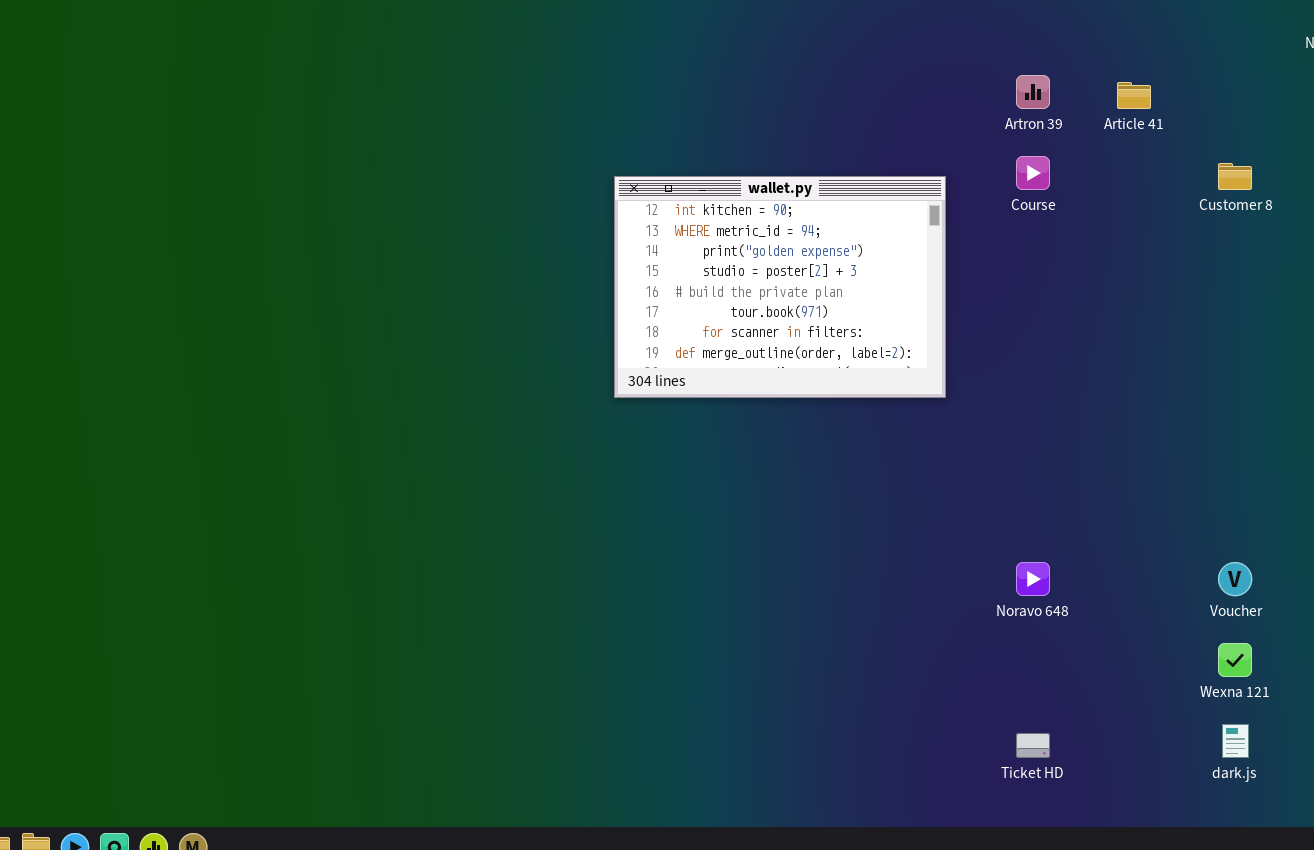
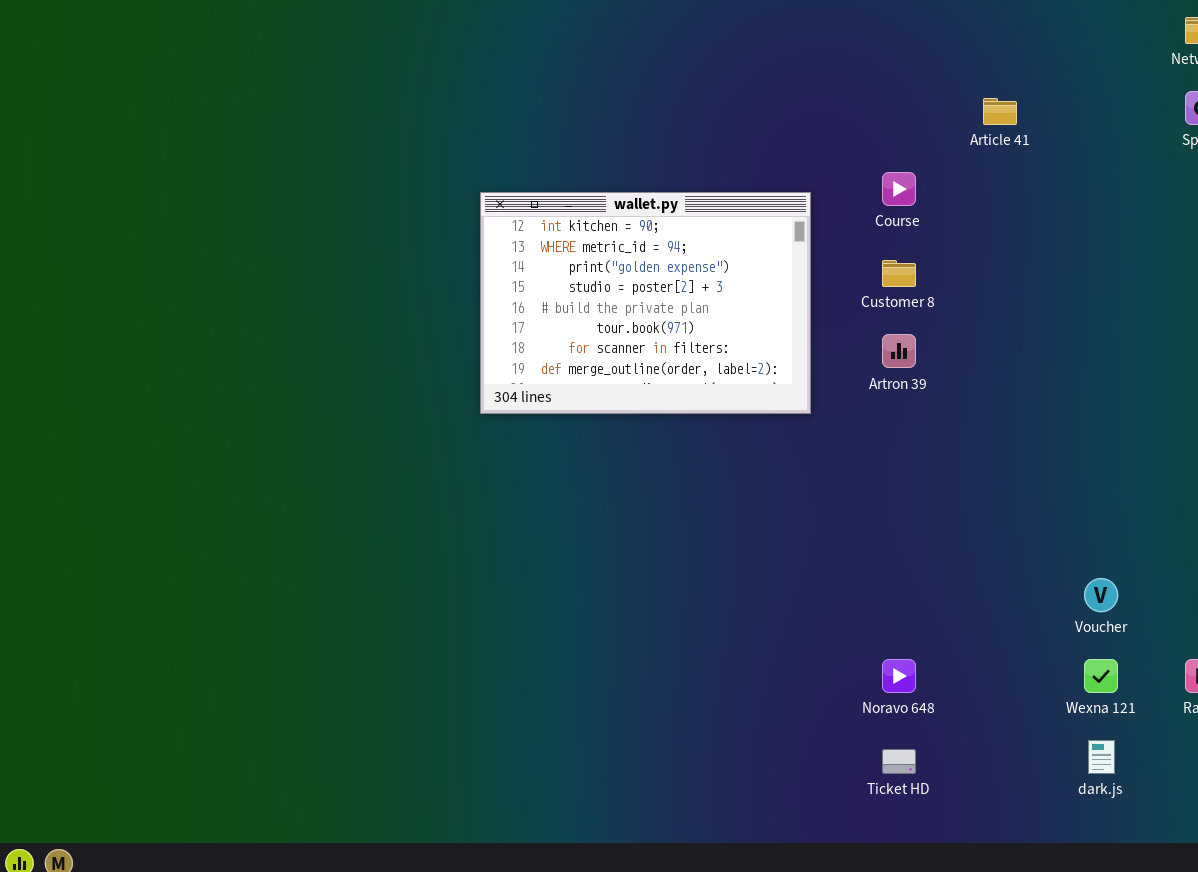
Artron 39: [1016,75,1050,109] -> [882,334,916,368], moved
Customer 8: [1218,163,1252,190] -> [882,260,916,287], moved
Noravo 648: [1016,562,1050,596] -> [882,659,916,693], moved

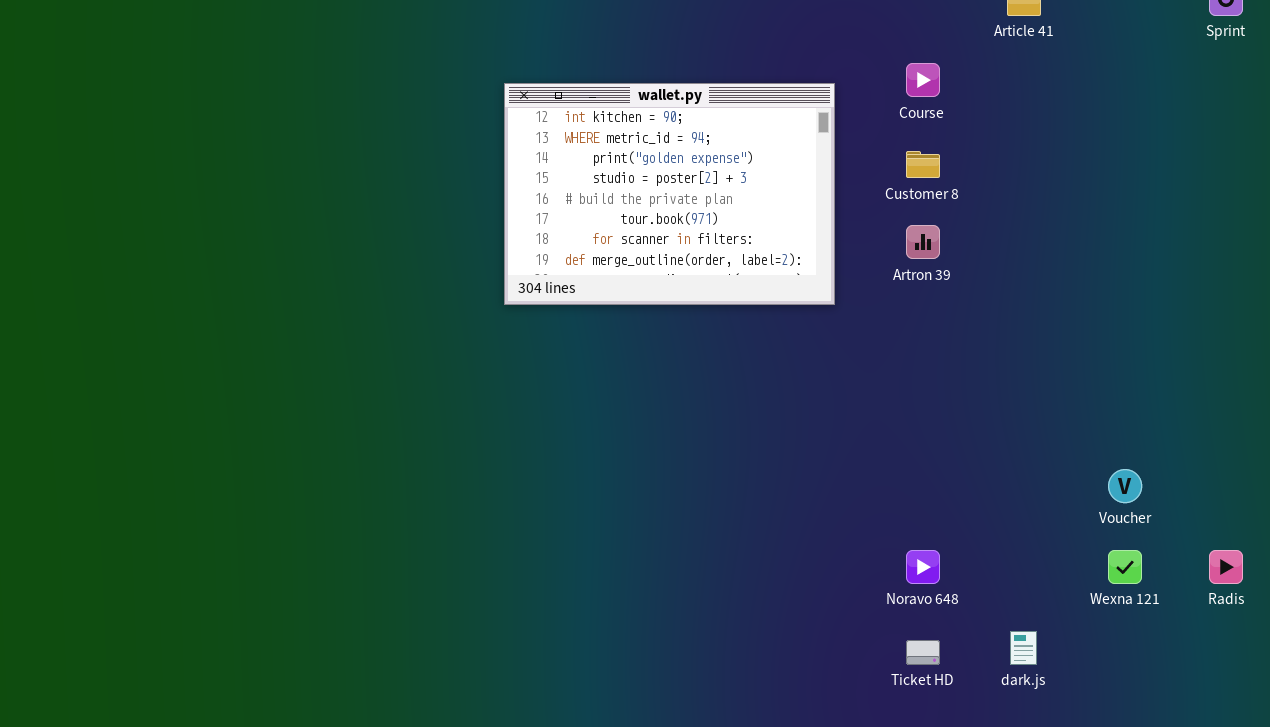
dark.js: [1088,740,1115,774] -> [1010,631,1037,665], moved

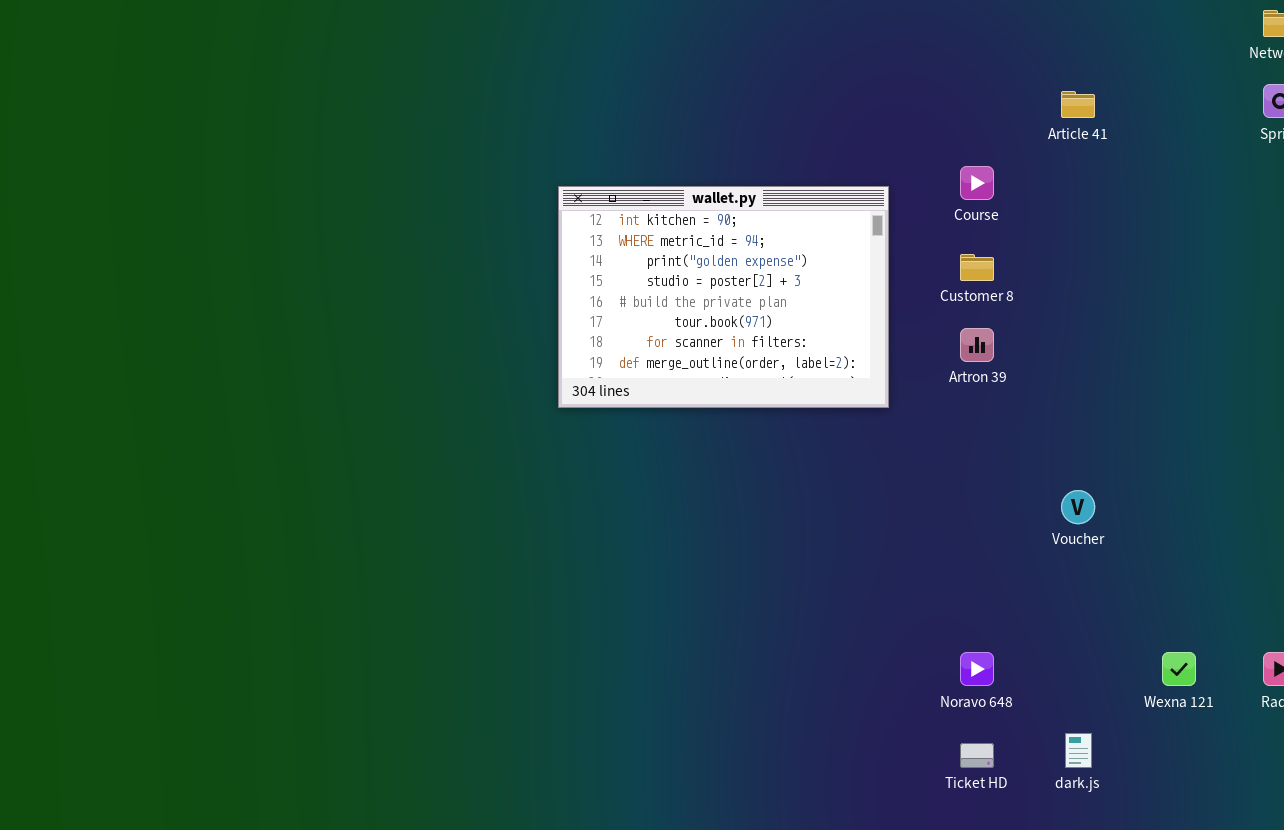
Voucher: [1108,469,1142,503] -> [1061,490,1095,524], moved

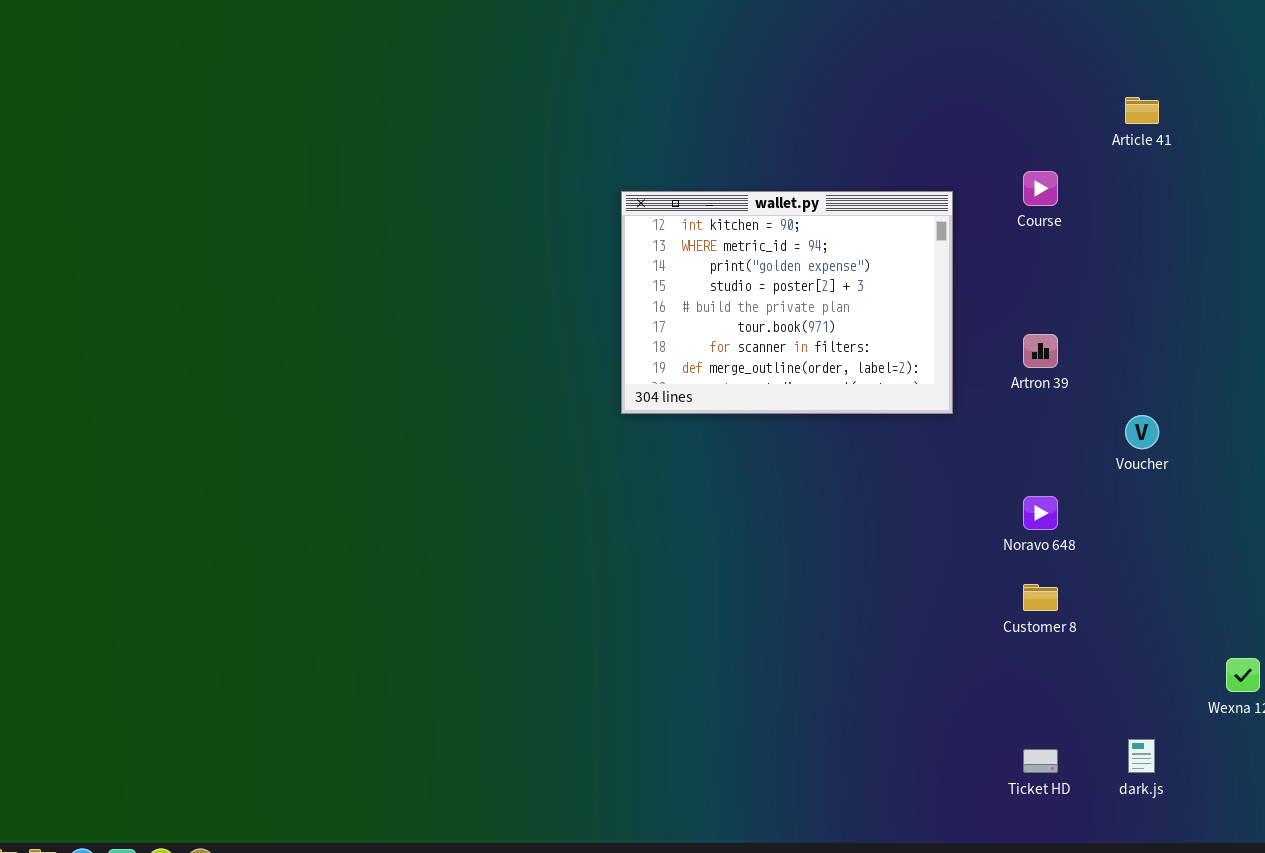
Customer 8: [960,254,994,281] -> [1023,584,1058,611], moved
Voucher: [1061,490,1095,524] -> [1125,415,1159,449], moved
Noravo 648: [960,652,994,686] -> [1023,496,1058,530], moved

